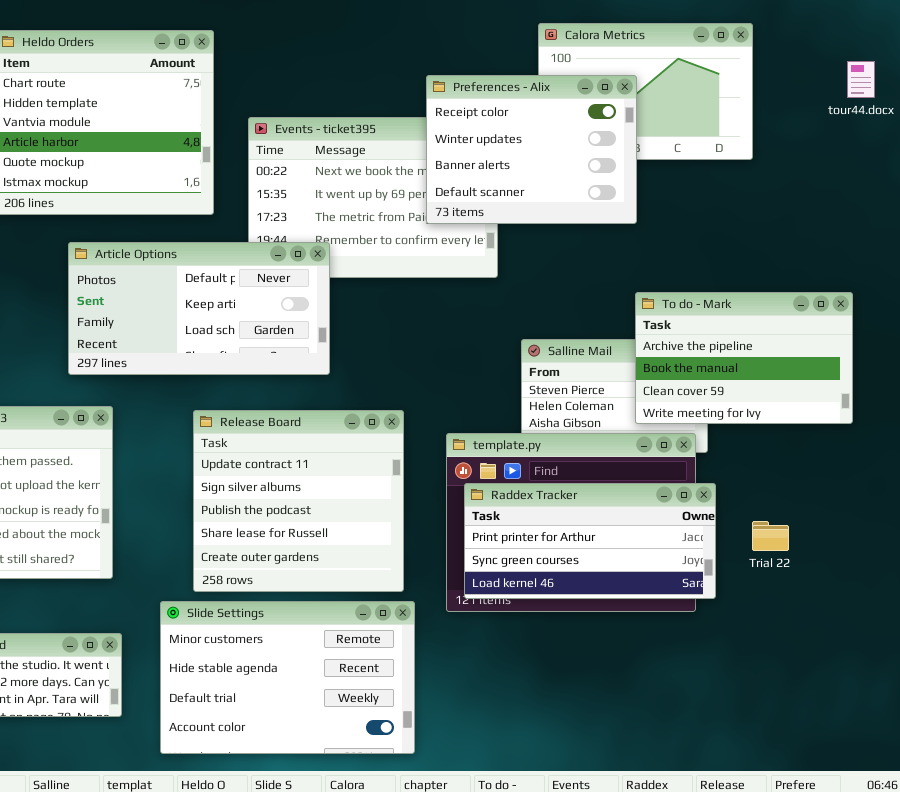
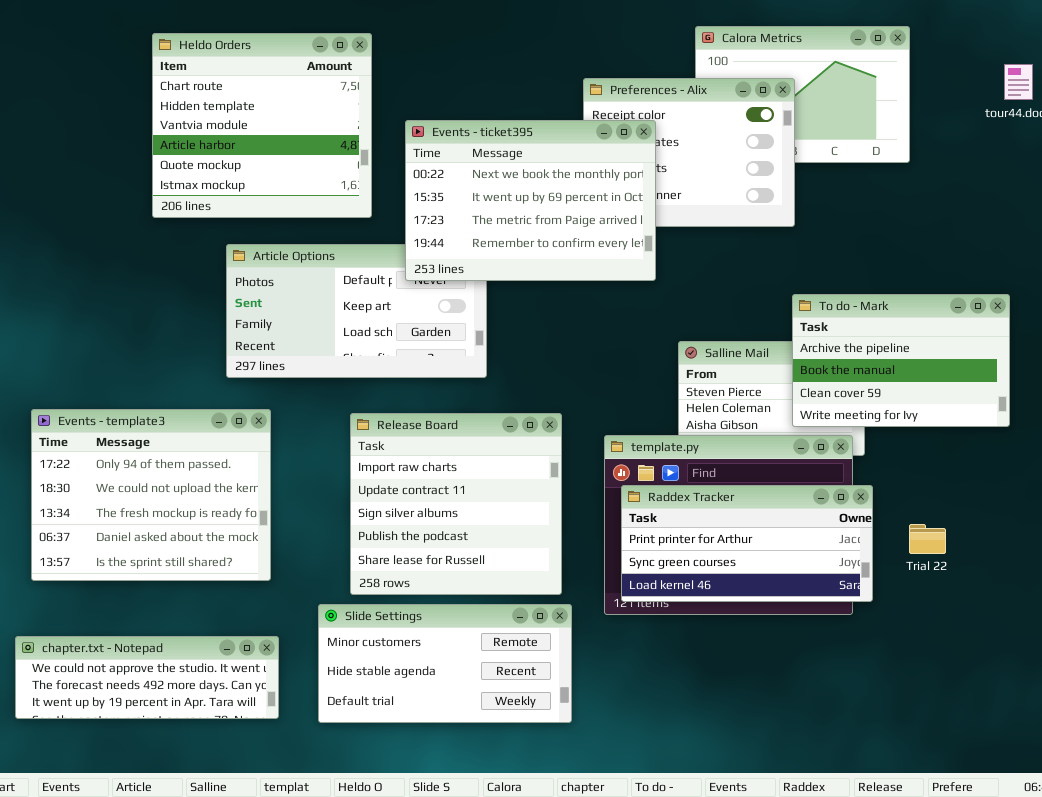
Events - ticket395: [248,117,498,278] -> [405,120,656,281], raised
Release Board: [193,410,404,592] -> [350,413,562,595], scrolled up 1 row
Slide Settings: [160,601,415,754] -> [318,604,572,723], resized

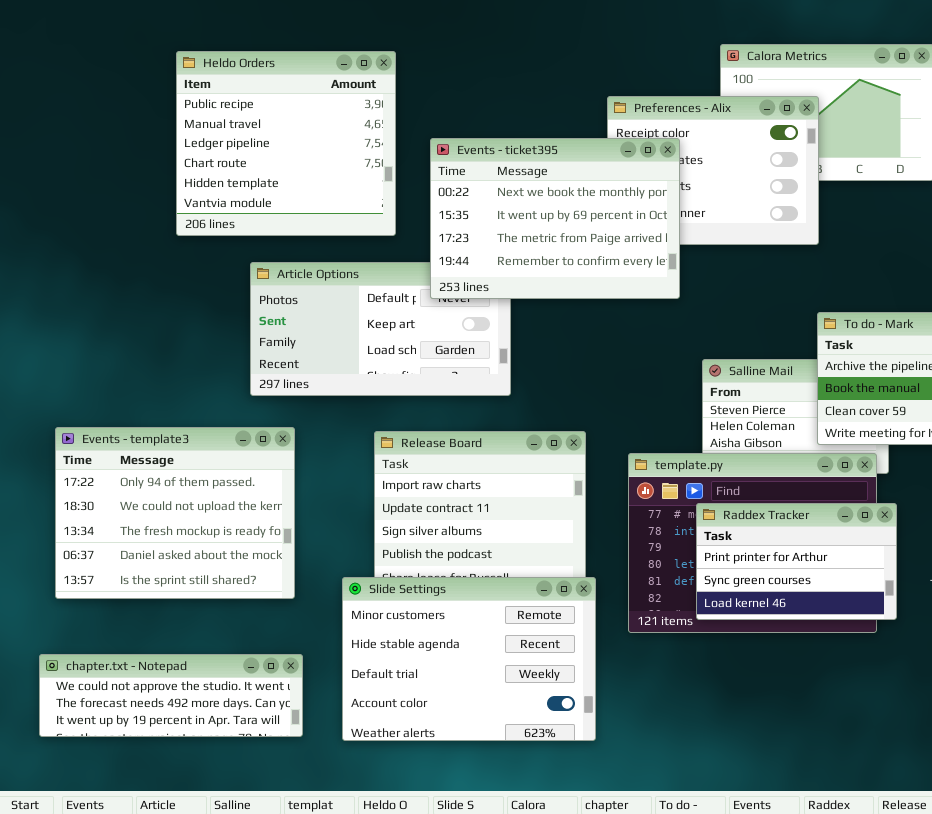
Heldo Orders: [152,33,372,218] -> [176,51,396,236], scrolled up 3 rows
Raddex Tracker: [621,485,873,602] -> [696,503,897,620], resized
Slide Settings: [318,604,572,723] -> [342,577,596,741], resized

